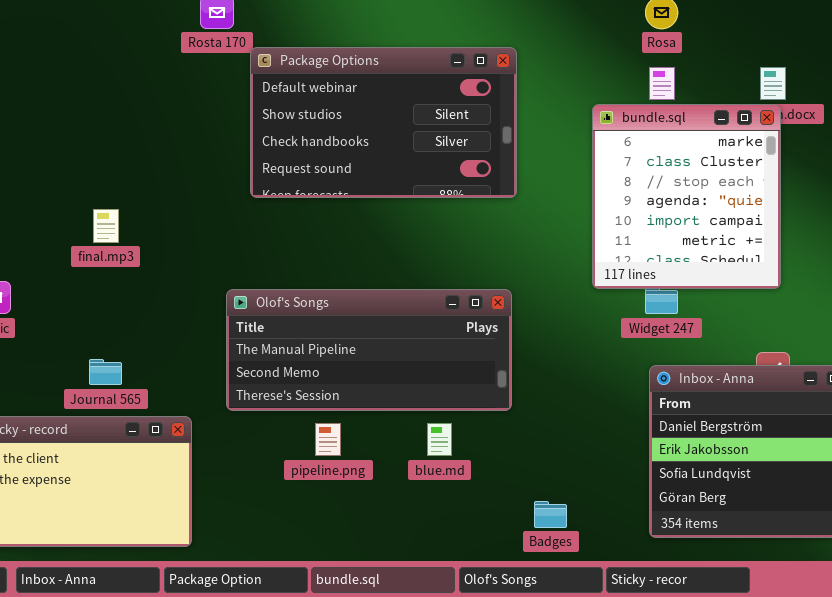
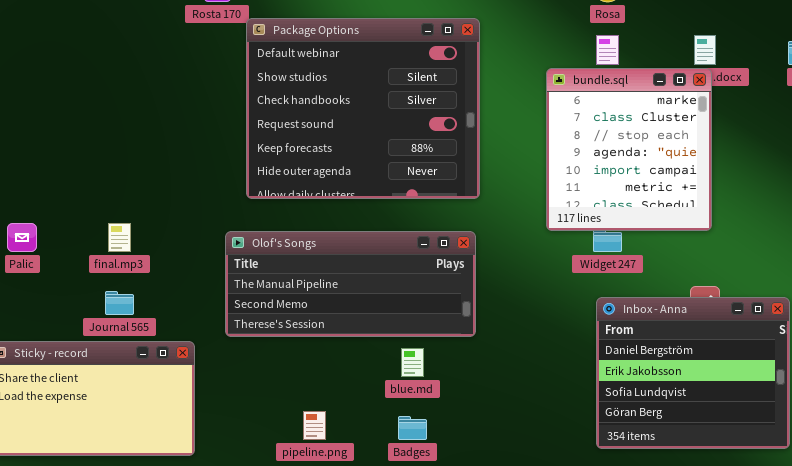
Package Options: [250,47,517,198] -> [246,18,480,199], resized
final.mp3: [93,209,119,243] -> [108,223,131,252], moved
pipeline.png: [315,423,341,456] -> [303,411,326,440], moved
Badges: [534,501,567,528] -> [398,416,427,440], moved

